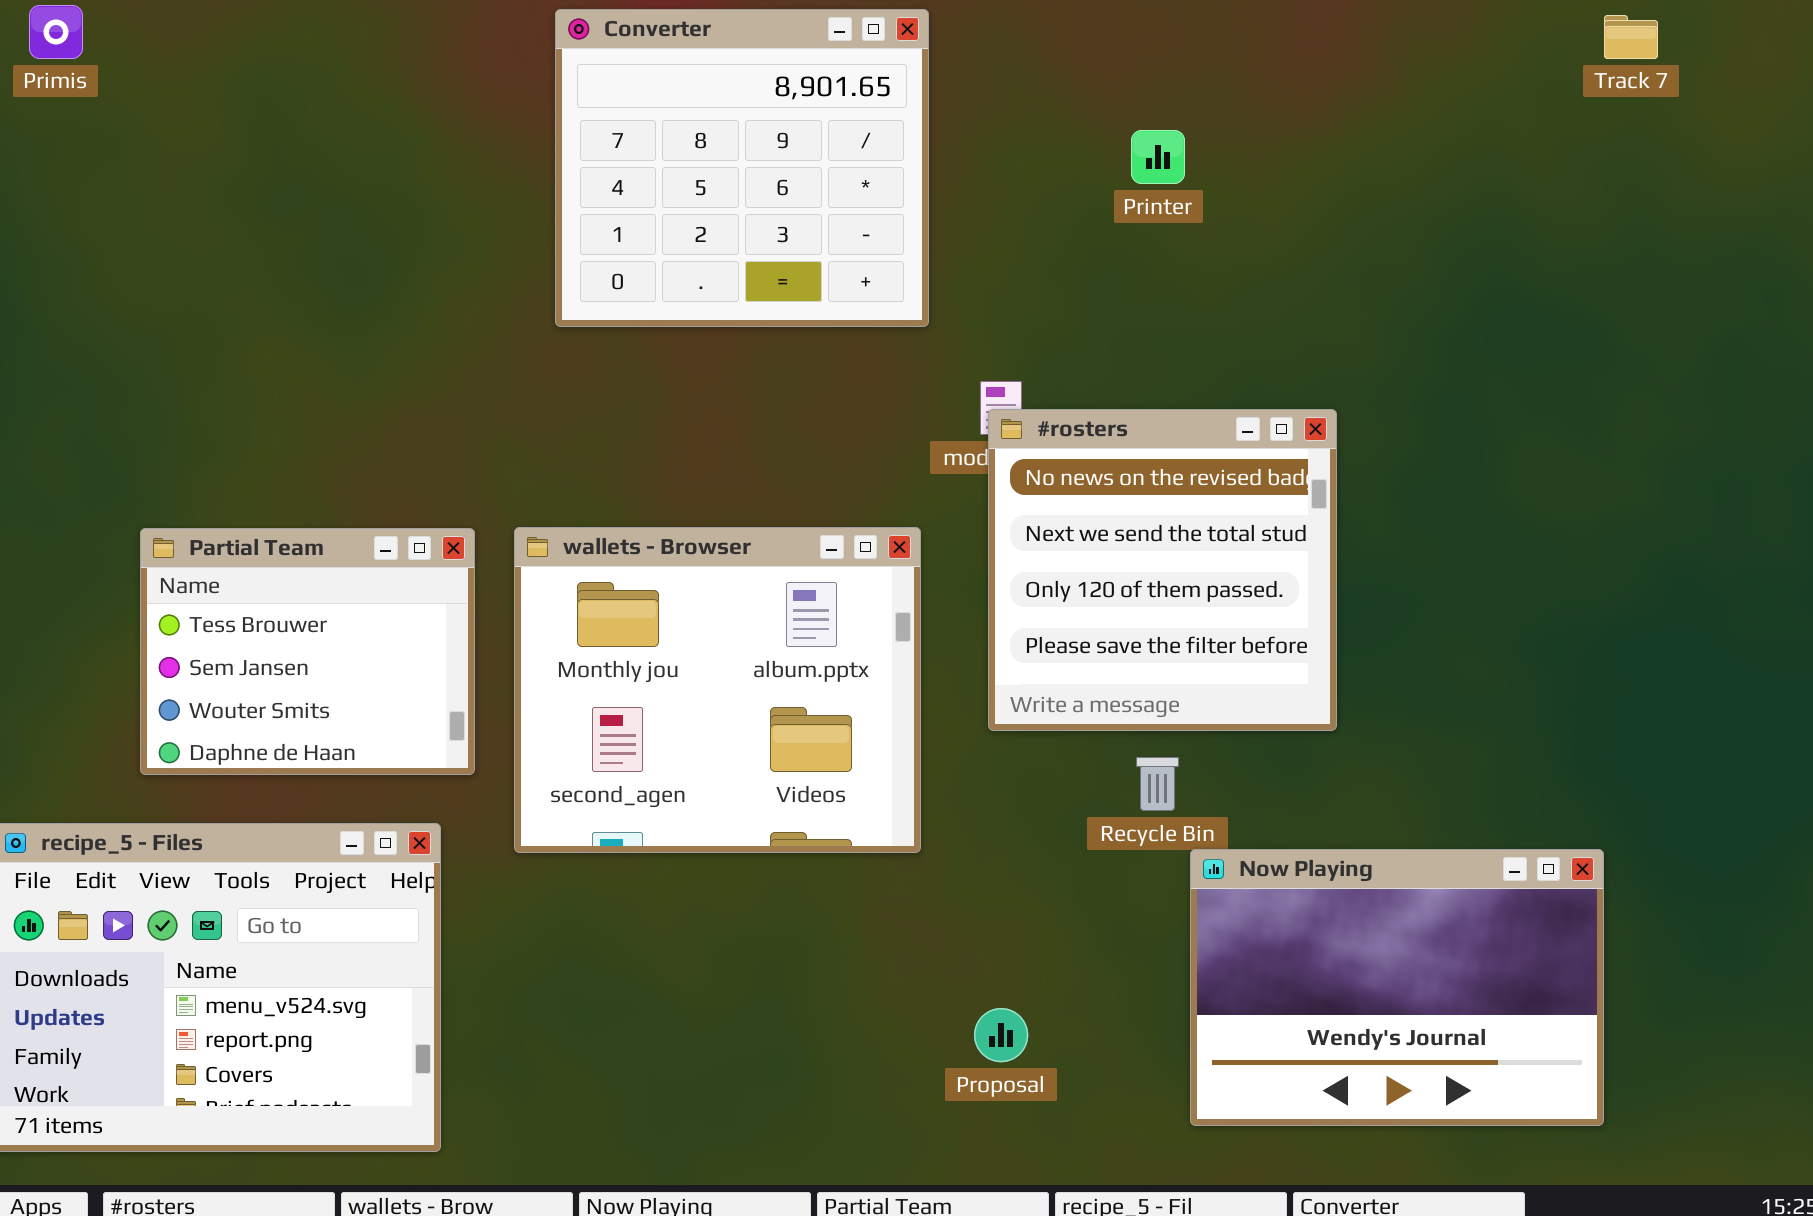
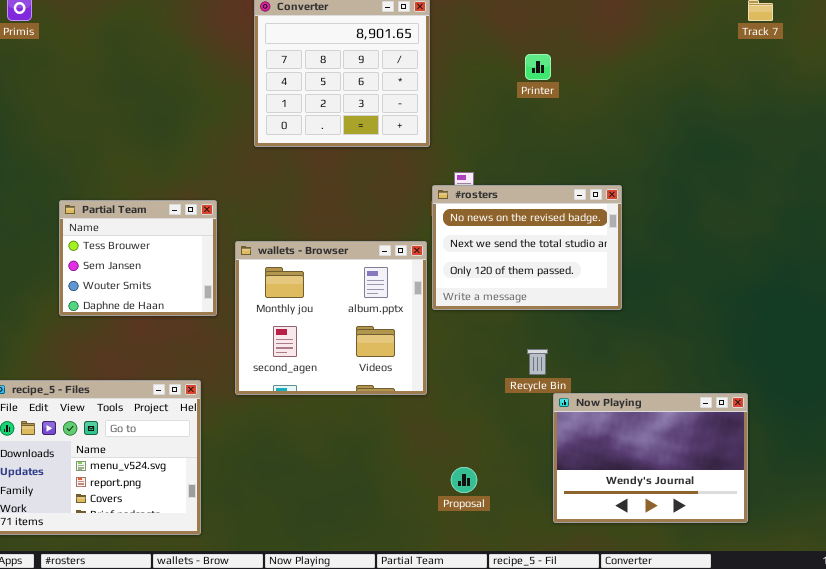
#rosters: [988,409,1337,731] -> [432,185,622,310], resized
Partial Team: [140,528,475,775] -> [59,200,217,316], moved

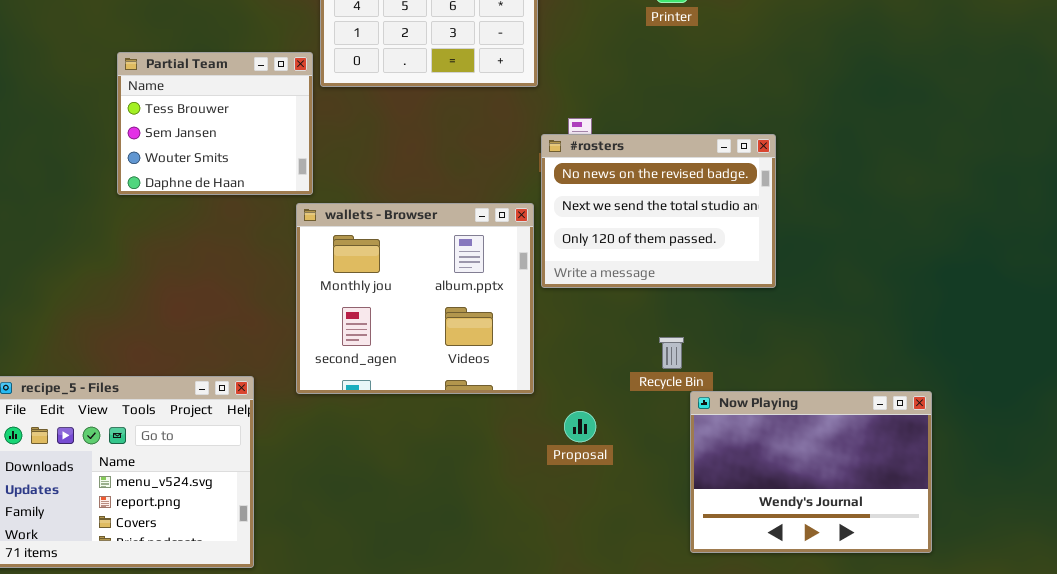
Partial Team: [59,200,217,316] -> [117,52,313,195], moved
Proposal: [451,467,477,493] -> [564,411,596,442], moved

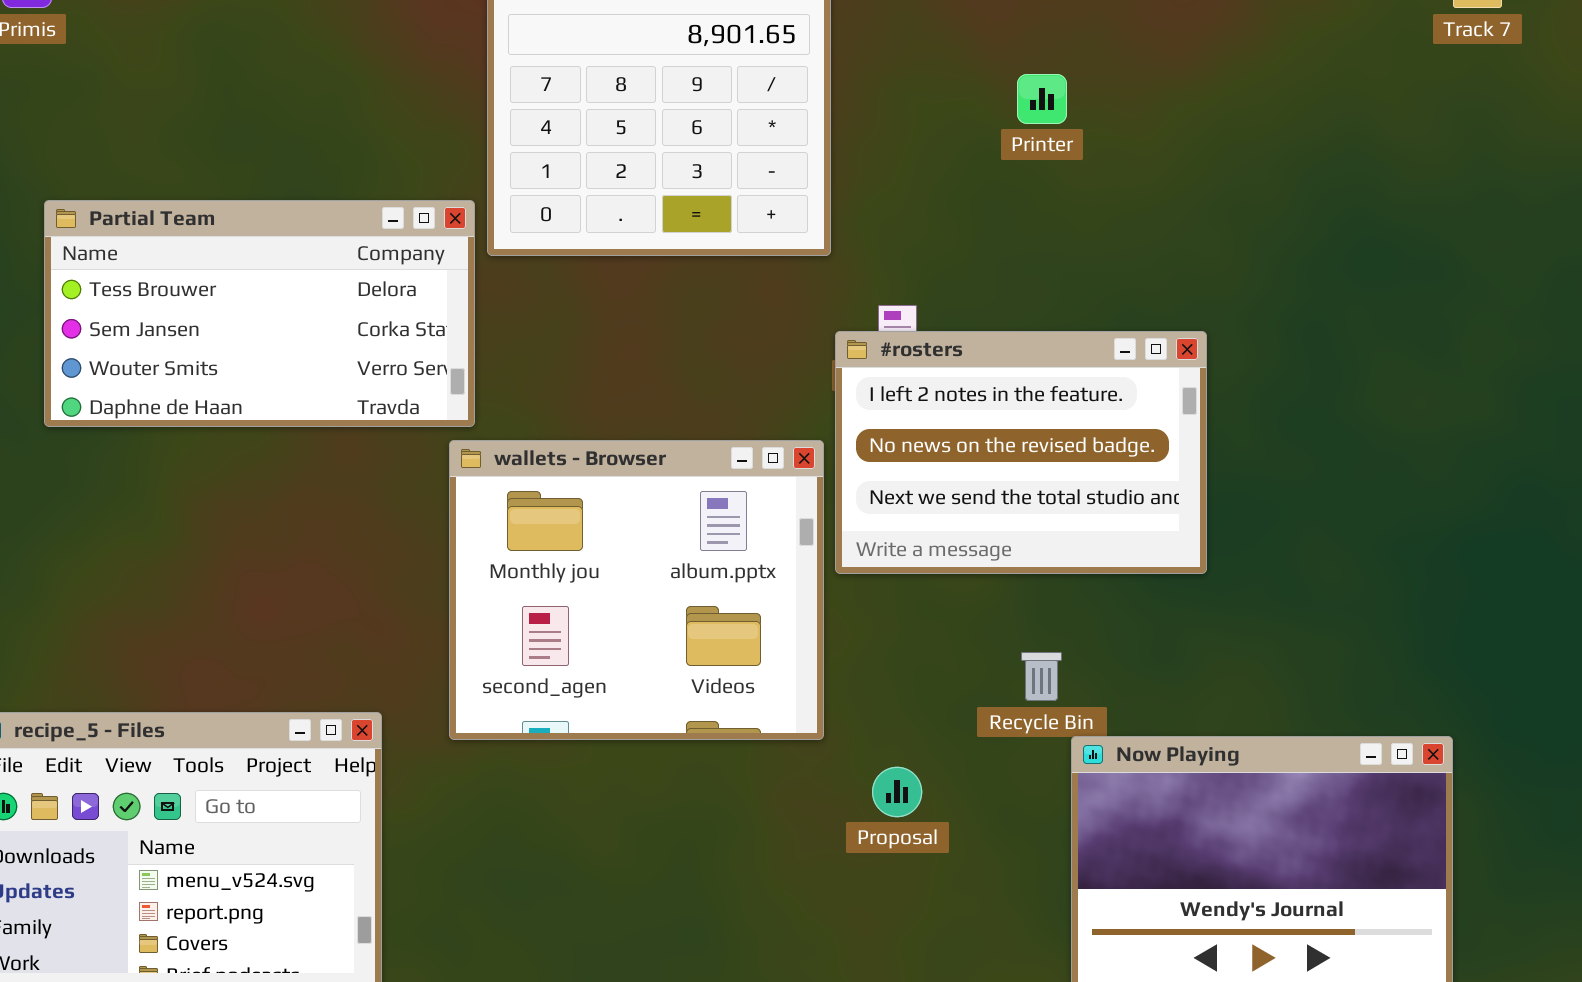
Partial Team: [117,52,313,195] -> [44,200,475,427], resized
#rosters: [541,134,776,288] -> [835,331,1207,574], scrolled up 1 row

